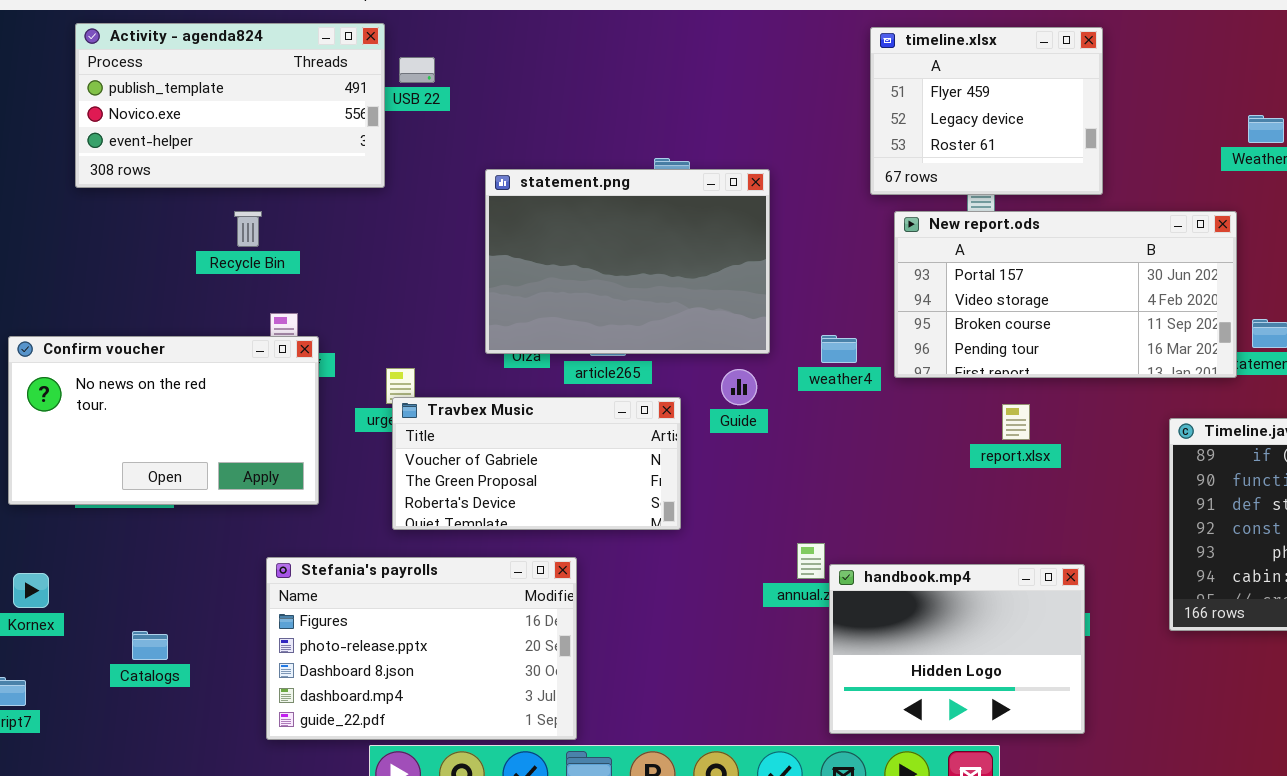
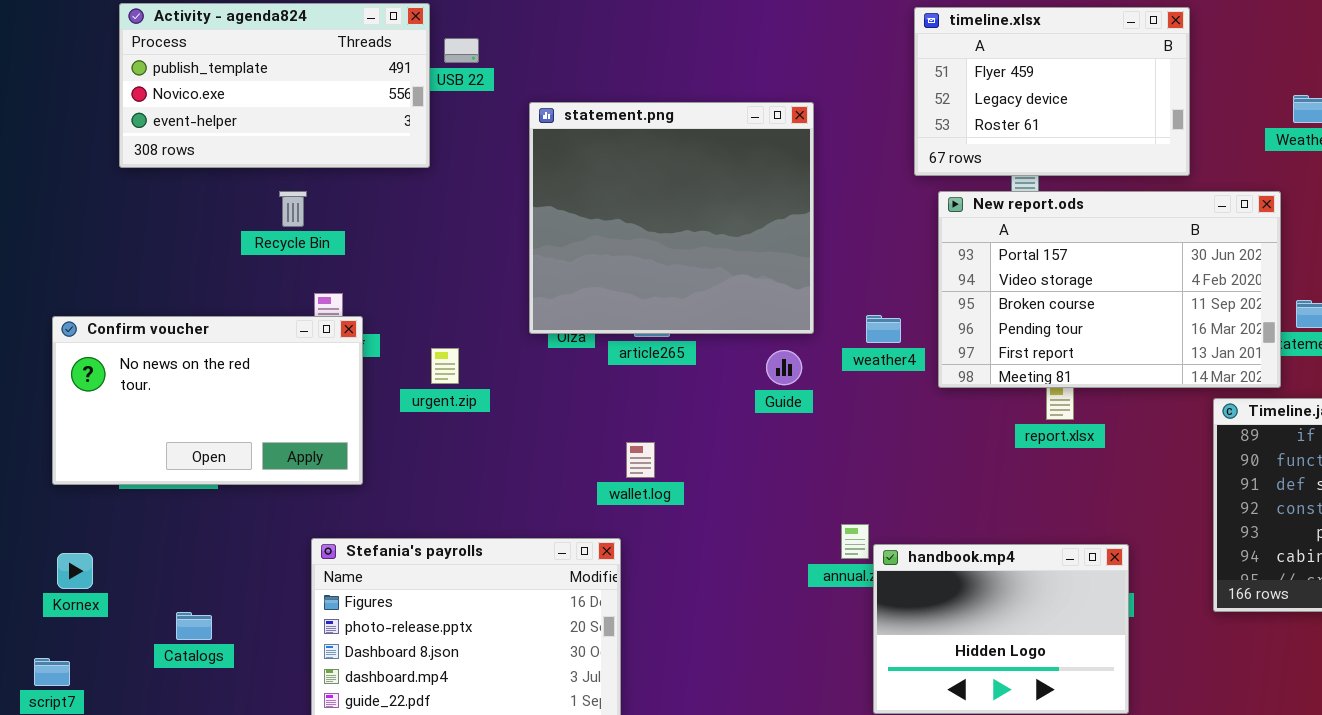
timeline.xlsx: [870,27,1103,195] -> [914,7,1190,176], resized
statement.png: [485,169,770,354] -> [529,102,814,334], resized
New report.ods: [894,211,1237,378] -> [938,191,1281,388], resized
Travbex Music: [392,397,681,530] -> none, closed

